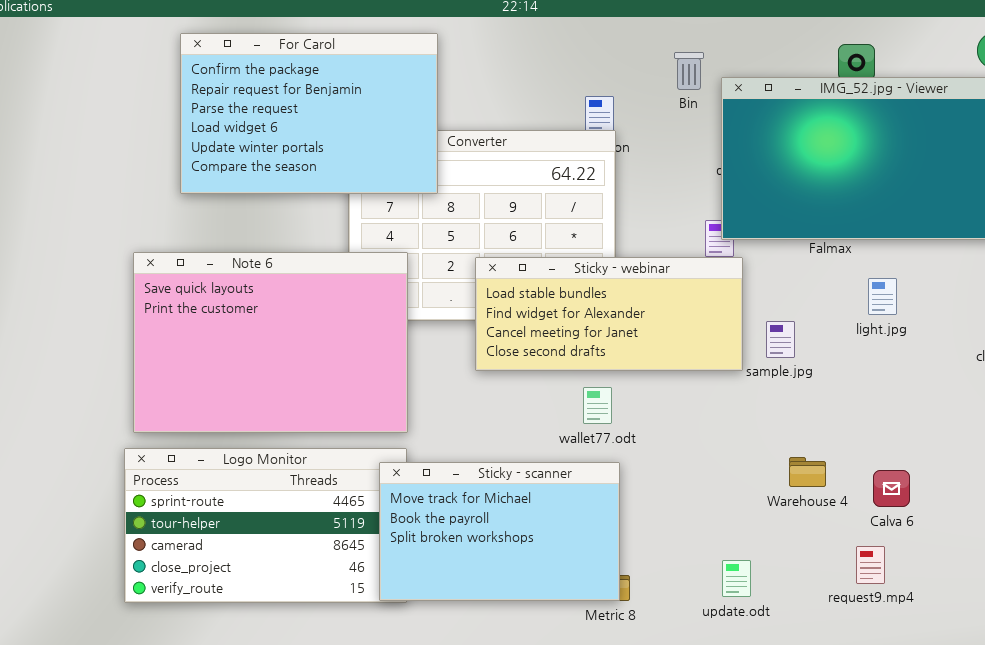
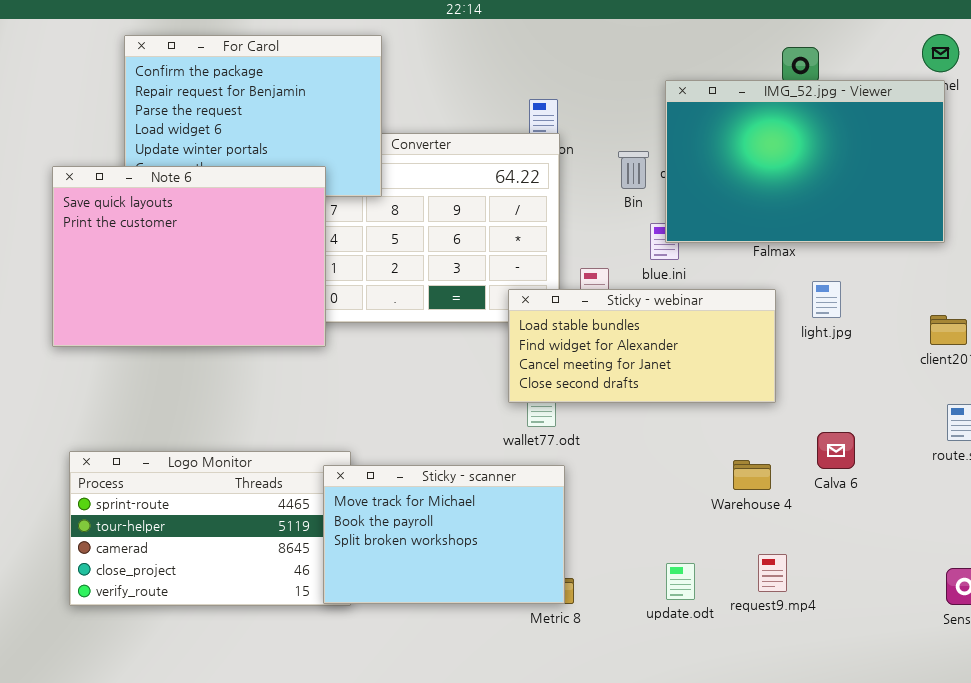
Bin: [674,52,704,90] -> [618,151,649,189], moved
Note 6: [133,252,408,433] -> [52,166,326,347], moved
Sticky - webinar: [475,257,743,371] -> [508,289,776,403], moved
Calva 6: [873,470,910,507] -> [817,432,855,469], moved
request9.mp4: [856,546,885,584] -> [758,554,787,592], moved

